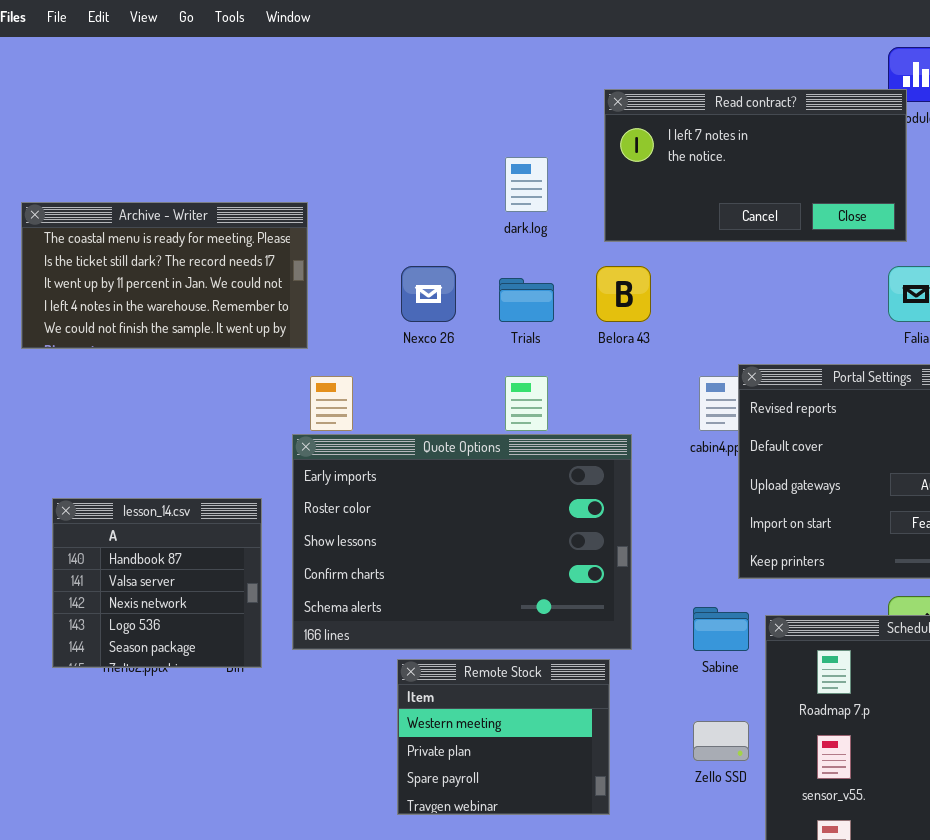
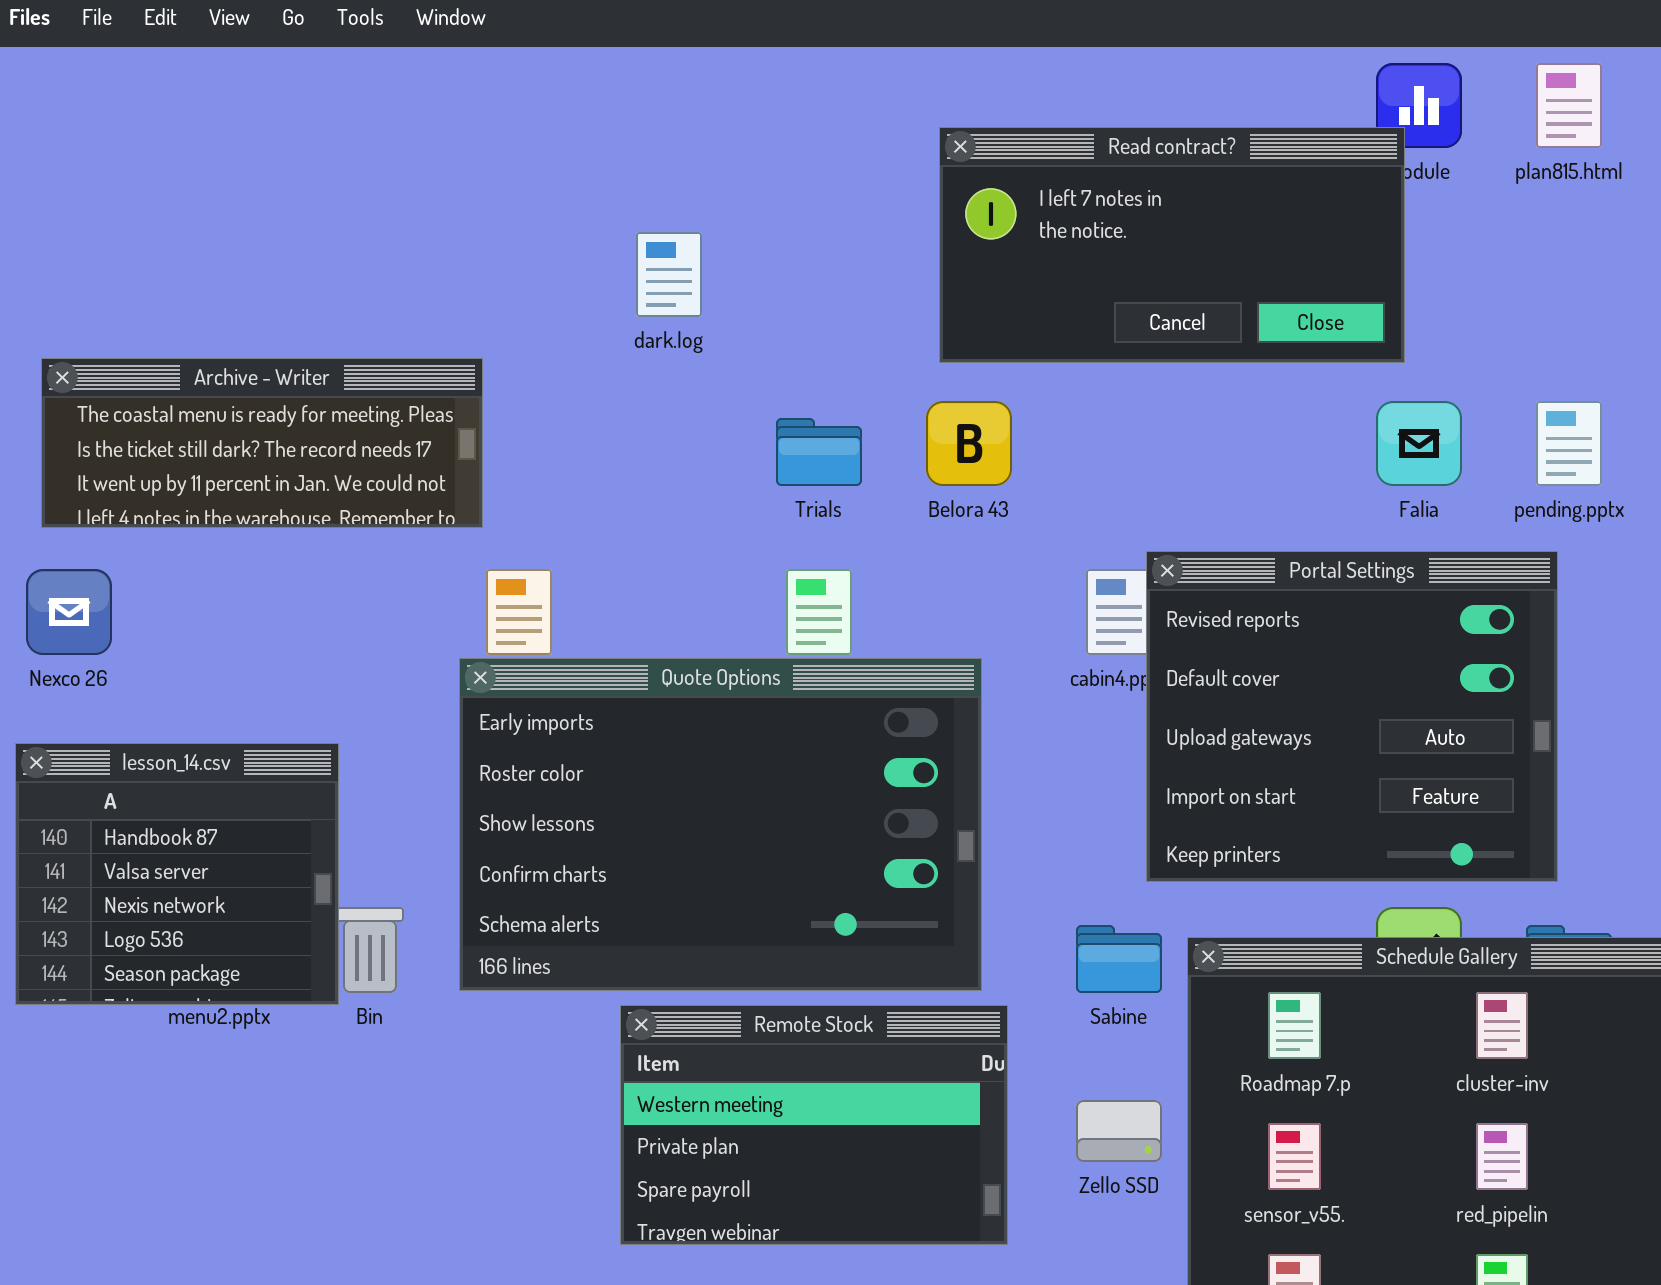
dark.log: [505,157,548,212] -> [636,232,702,317], moved
Archive - Writer: [21,202,308,349] -> [41,358,483,528], resized
Nexco 26: [401,266,456,322] -> [26,569,112,655], moved
lesson_14.csv: [52,498,262,668] -> [15,743,339,1005], moved
Remote Stock: [397,659,610,815] -> [620,1005,1008,1245], resized

